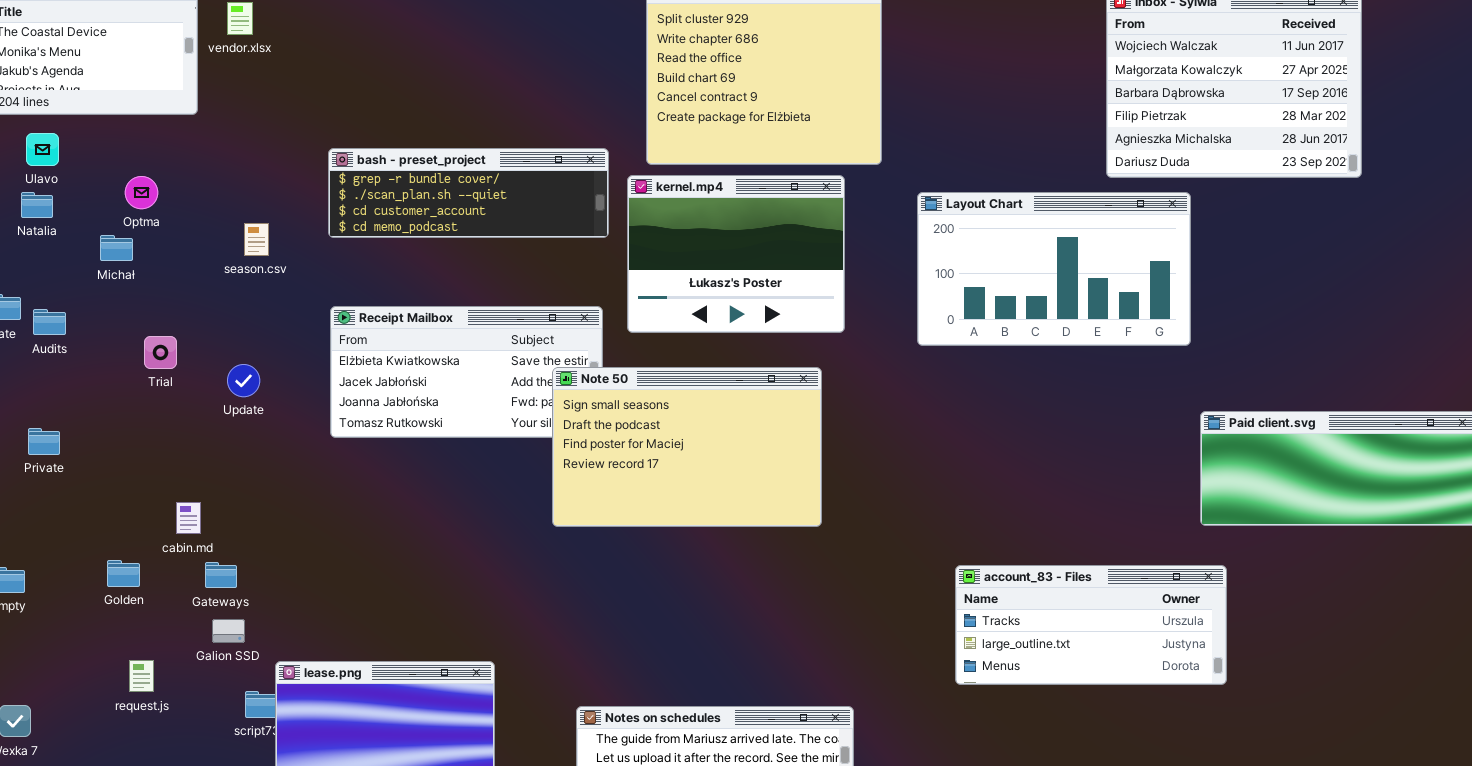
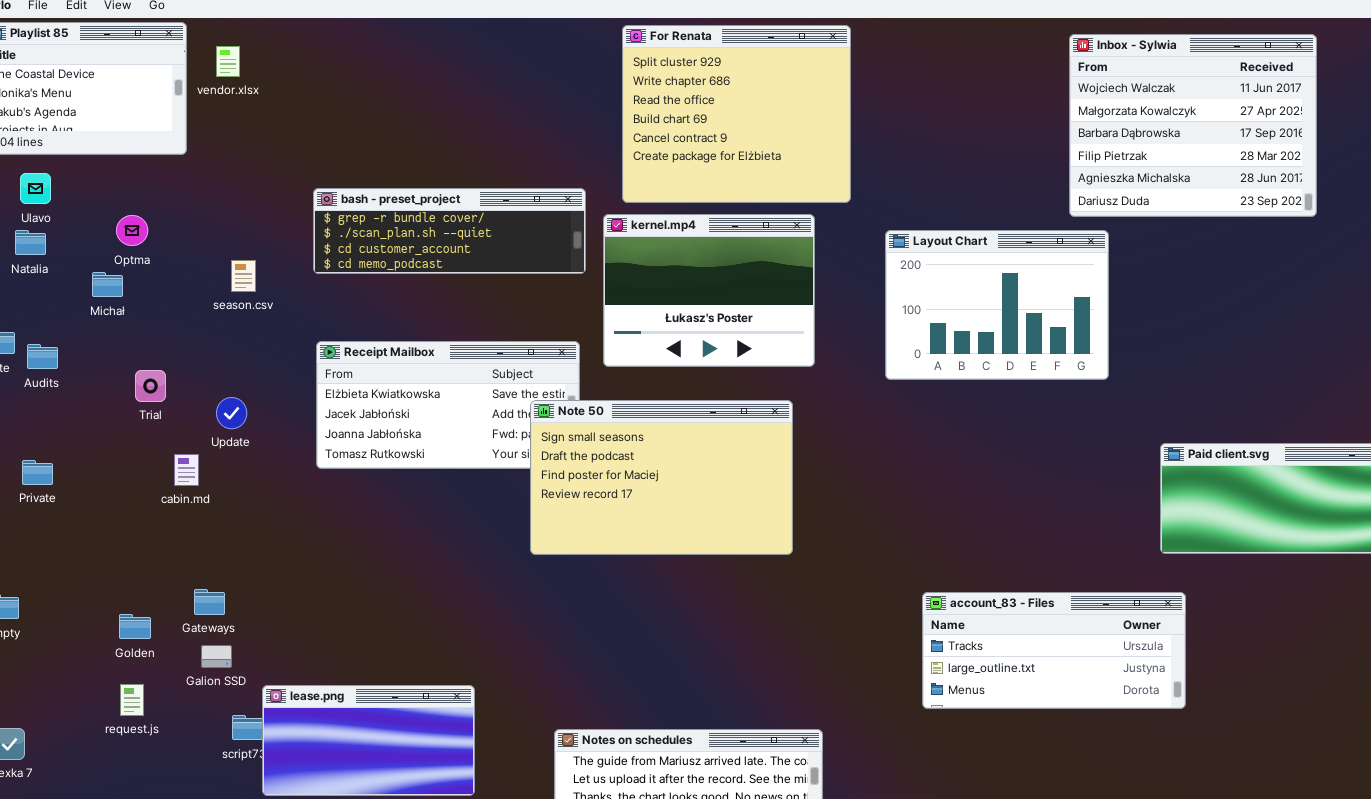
Layout Chart: [917,192,1191,346] -> [885,230,1109,380], resized
cabin.md: [176,502,201,534] -> [174,454,199,486], moved
Golden: [107,560,140,587] -> [119,614,151,639], moved

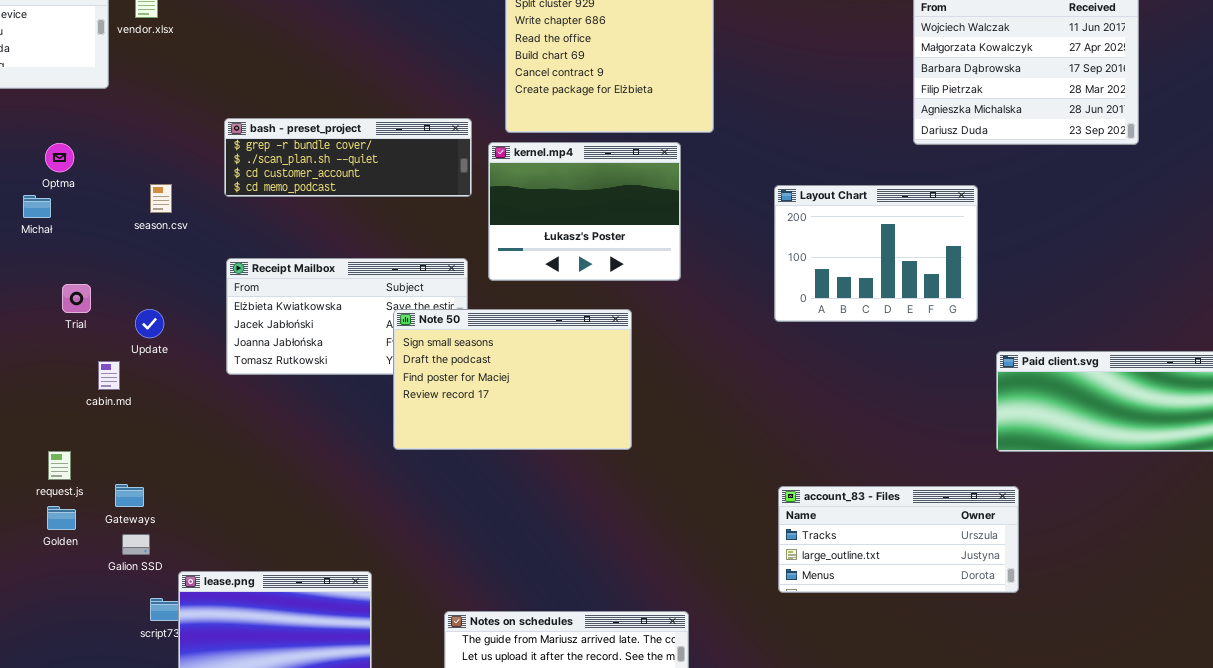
Layout Chart: [885,230,1109,380] -> [774,185,978,322], moved
Note 50: [530,400,793,555] -> [393,309,632,450], moved
request.js: [120,684,144,716] -> [48,451,71,480], moved

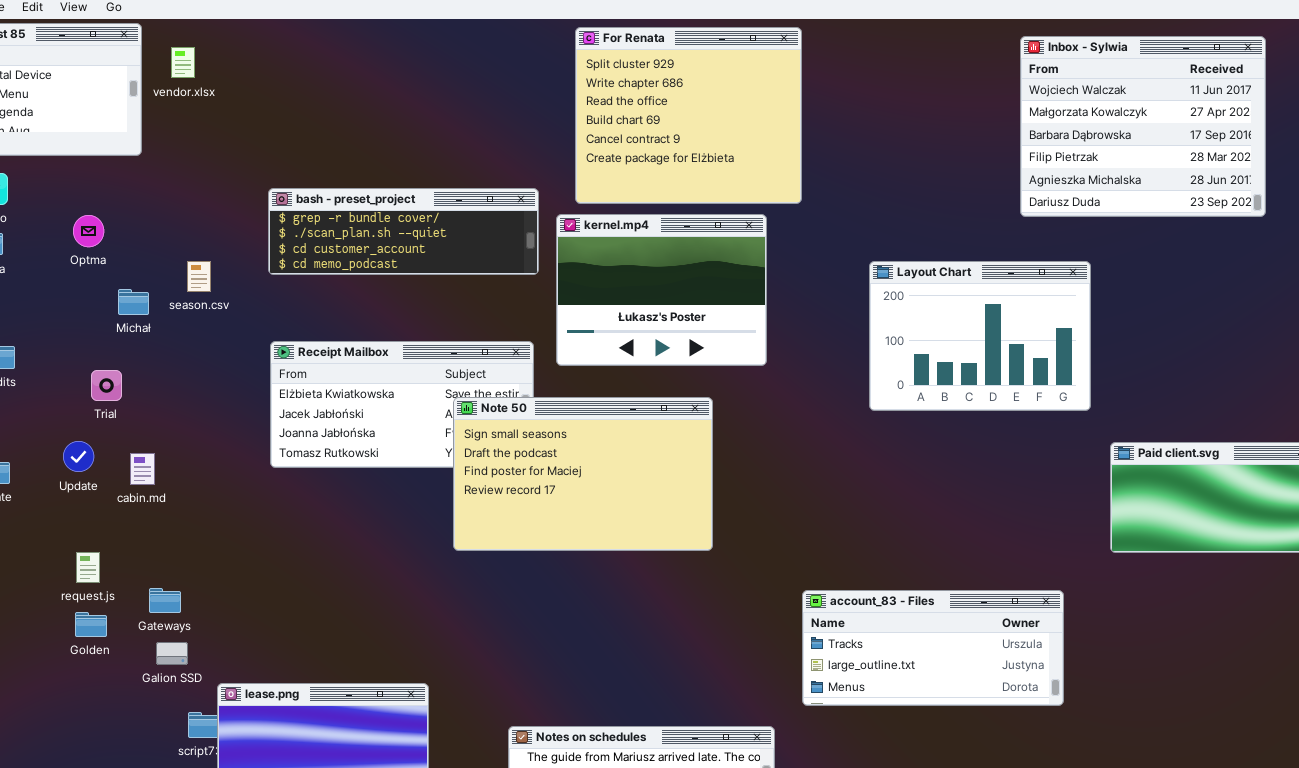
Michał: [23,195,51,218] -> [118,289,149,315], moved
Update: [135,309,164,338] -> [63,441,94,472], moved
account_83 - Files: [778,486,1019,593] -> [802,590,1064,706], moved

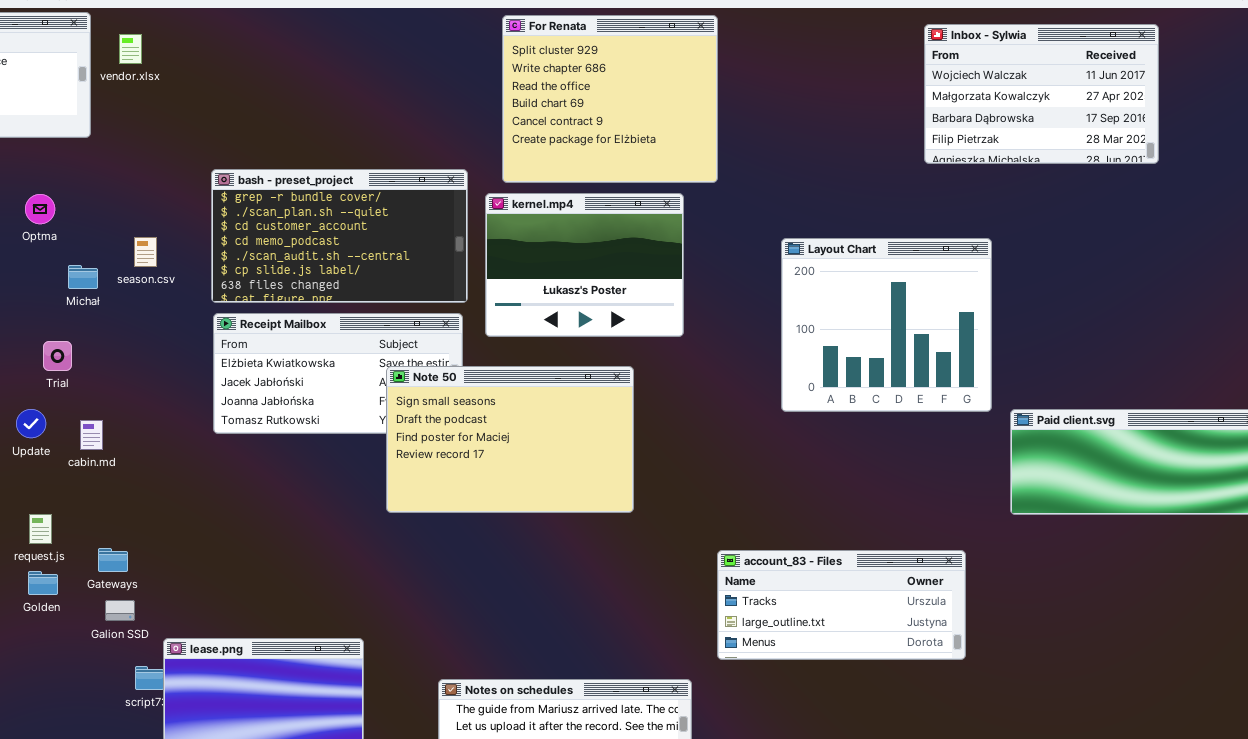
Inbox - Sylwia: [1020,36,1266,217] -> [924,24,1159,164], resized
bash - preset_project: [268,188,539,275] -> [211,169,468,303], resized
Layout Chart: [869,261,1091,411] -> [781,238,992,412], resized

